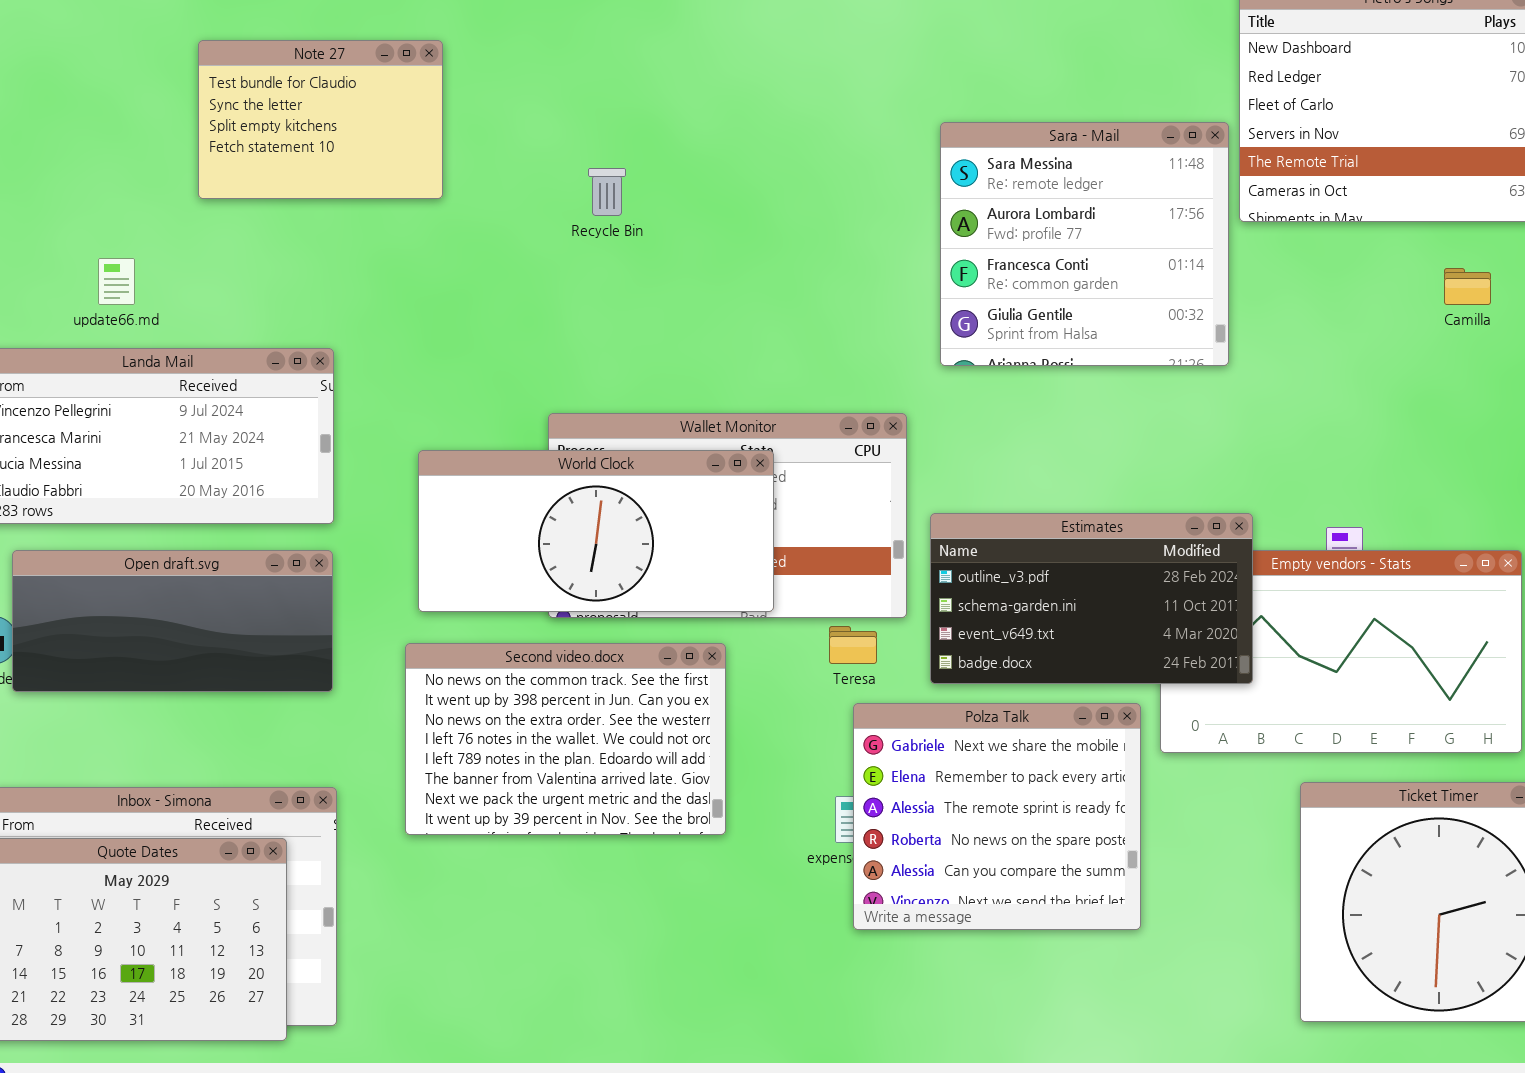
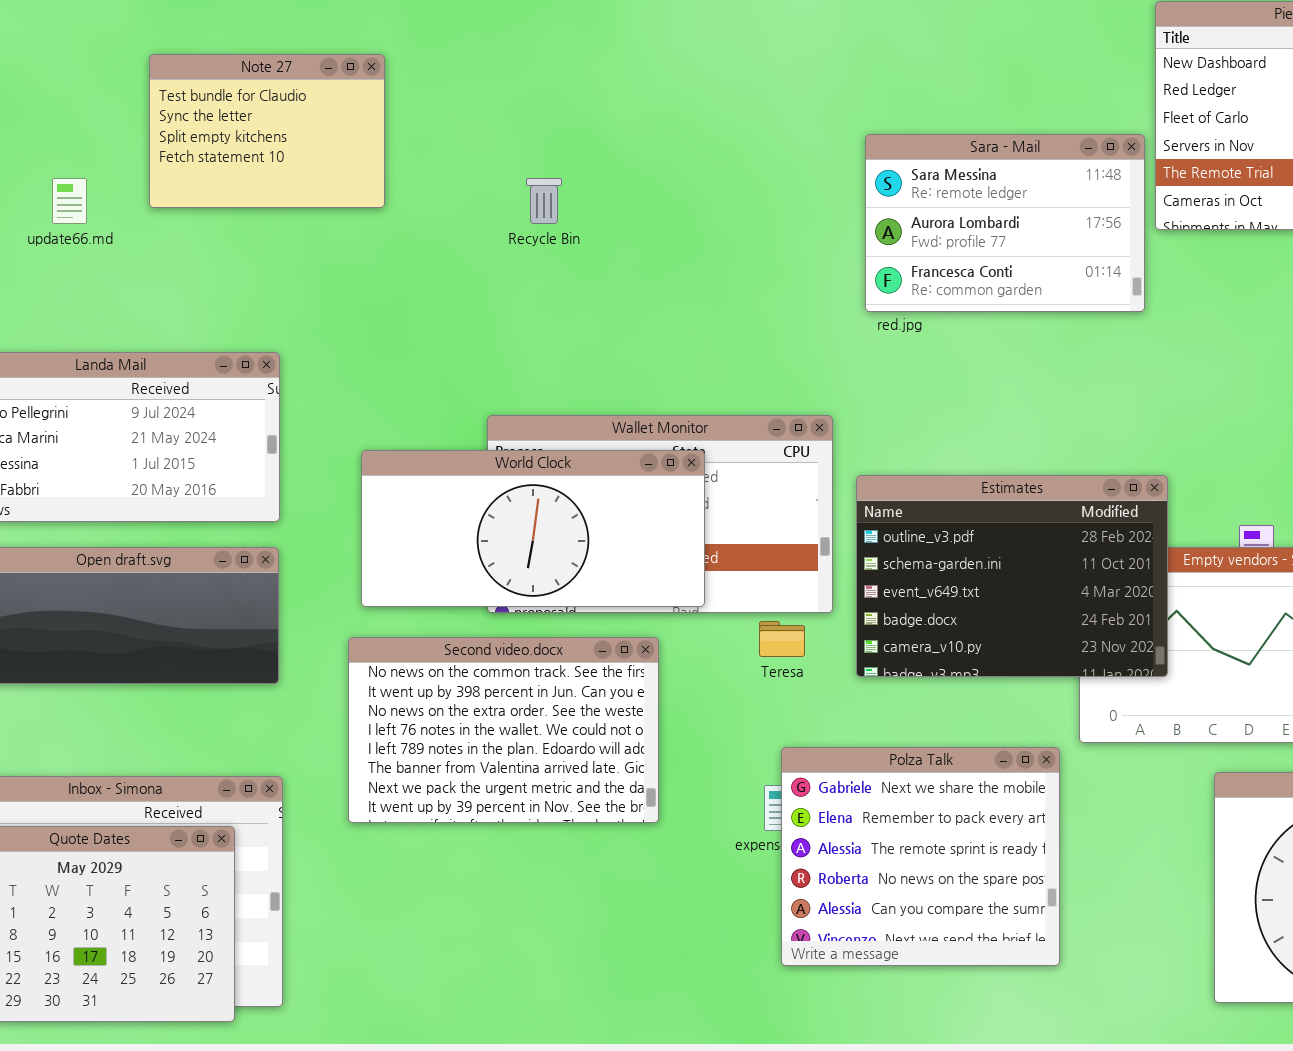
Sara - Mail: [940,122,1229,366] -> [865,134,1145,312], resized
update66.md: [98,258,135,305] -> [52,178,87,224], moved
Estimates: [930,513,1253,684] -> [856,475,1168,677], resized
Polza Talk: [853,703,1141,930] -> [781,747,1060,966], moved

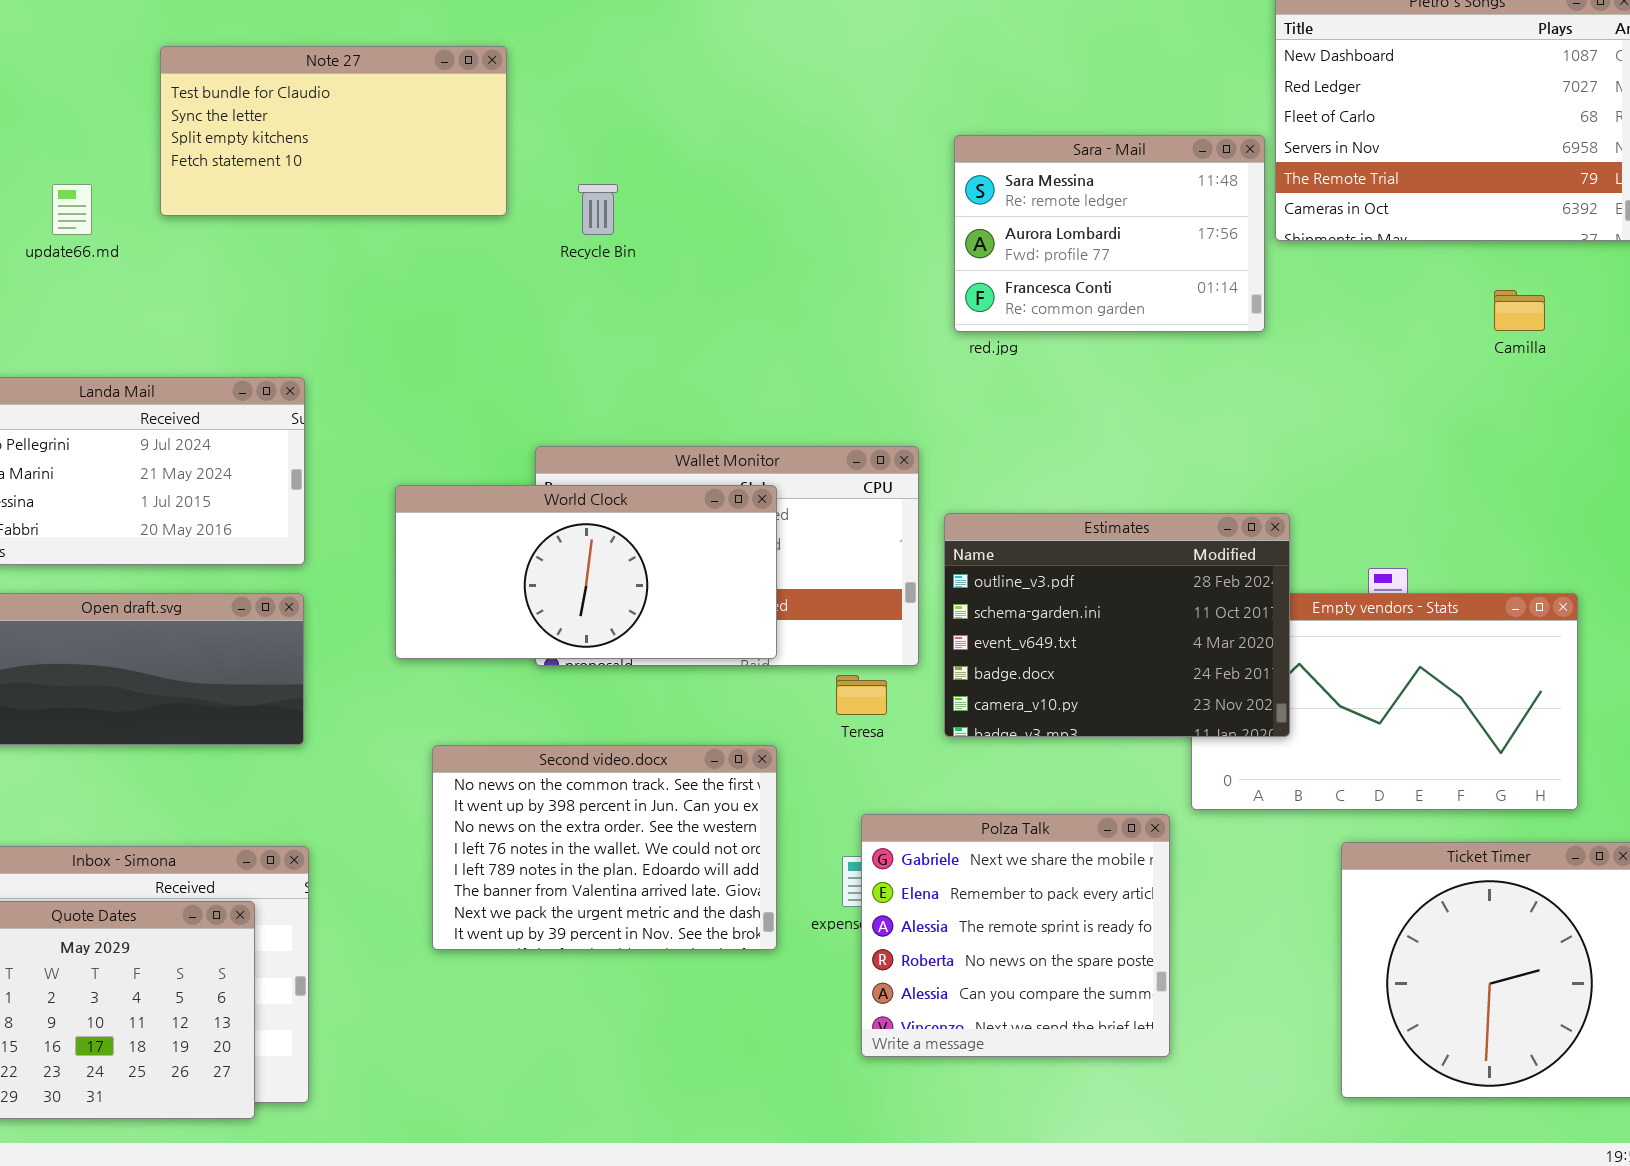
Note 27: [149,54,385,208] -> [160,46,507,216], resized
Second video.docx: [348,637,659,823] -> [432,745,777,950], moved

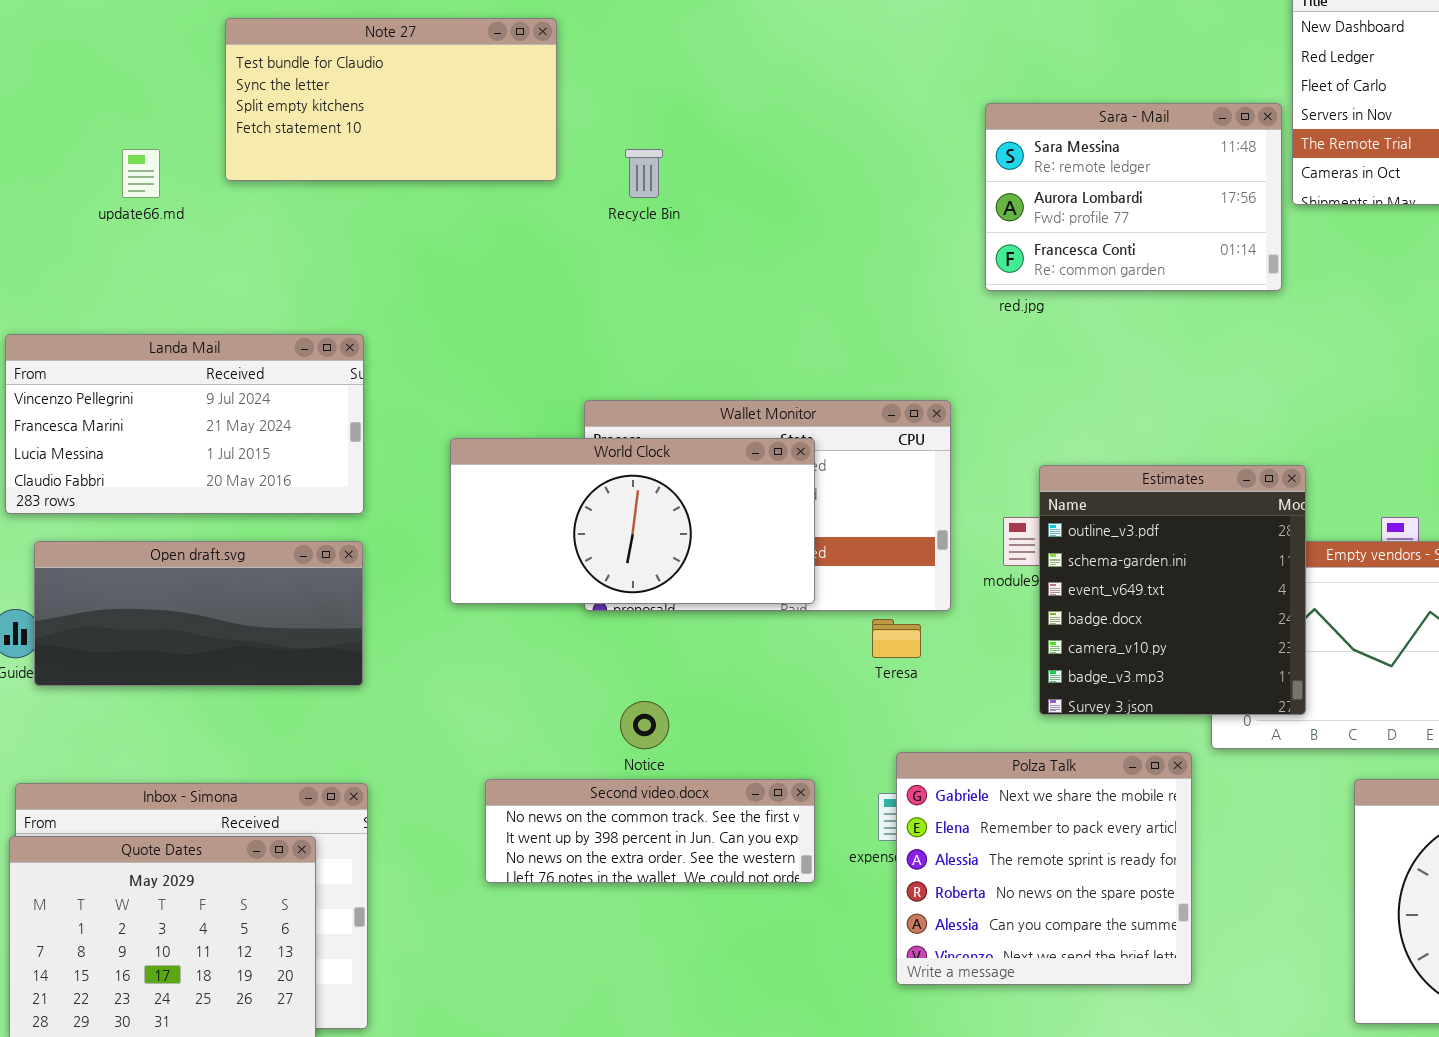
Estimates: [944,513,1290,737] -> [1039,465,1306,715], resized
Second video.docx: [432,745,777,950] -> [485,779,815,883], resized

